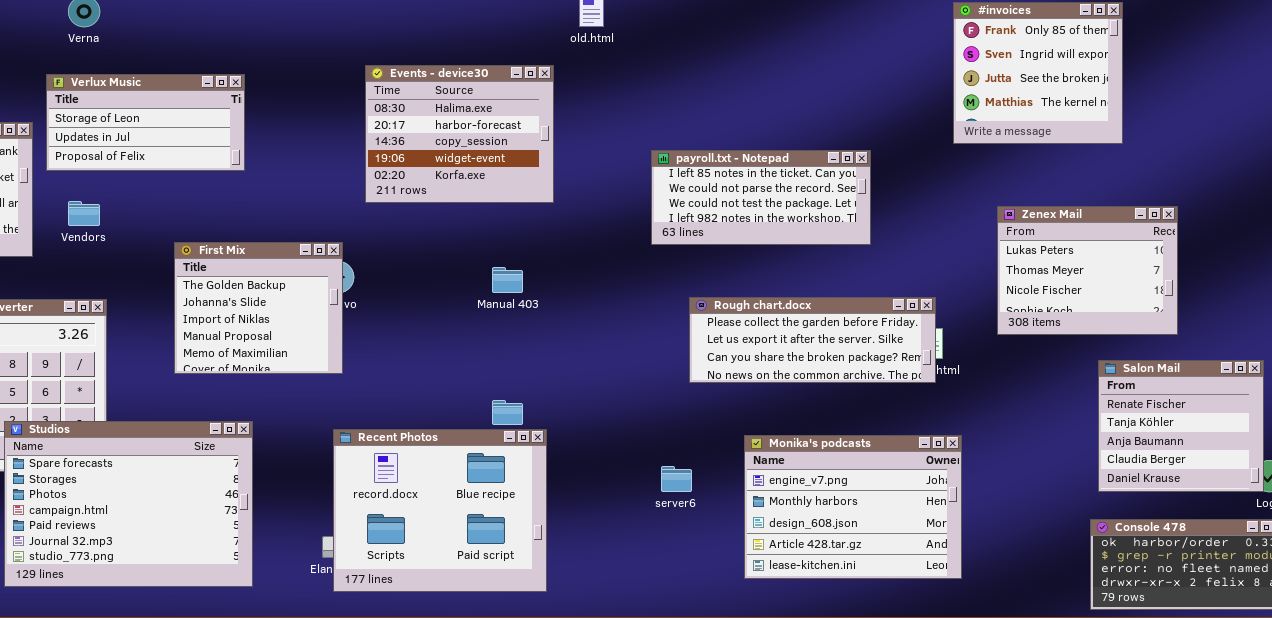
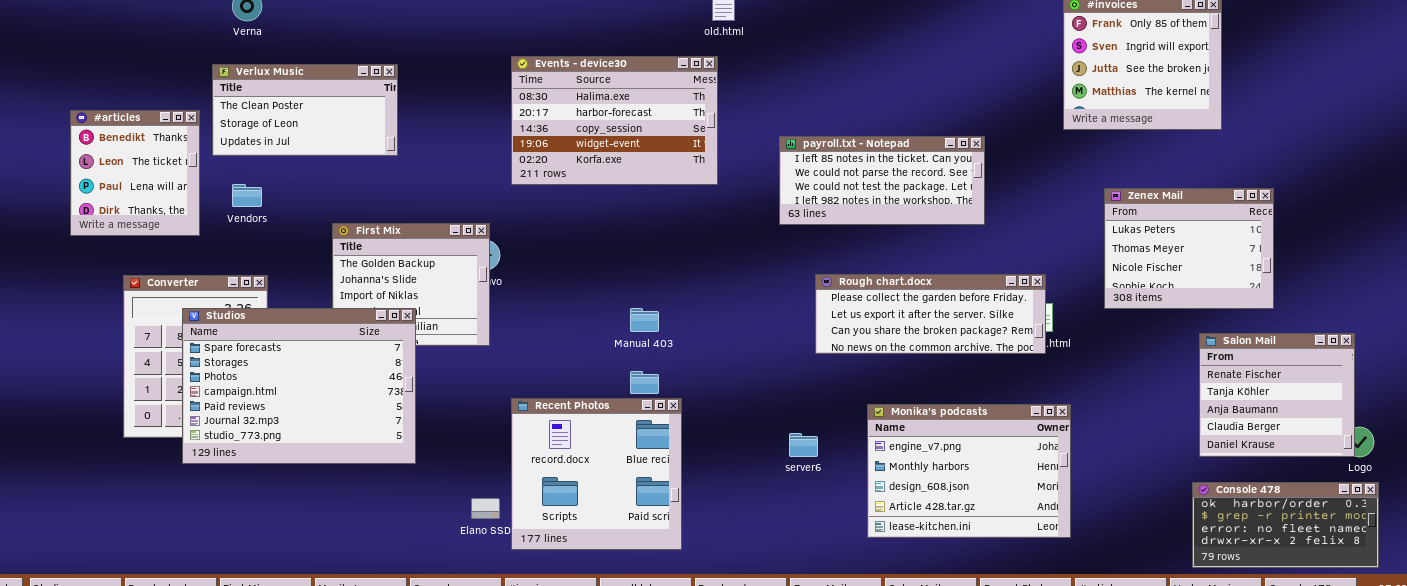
Events - device30: [365,65,554,203] -> [511,56,718,185], resized
Verlux Music: [46,74,245,171] -> [212,64,398,156], scrolled up 1 row
Manual 403: [492,267,523,293] -> [630,308,659,332], moved
Studios: [4,421,253,587] -> [182,308,416,464], moved
Recent Photos: [333,429,547,592] -> [511,398,682,550], resized

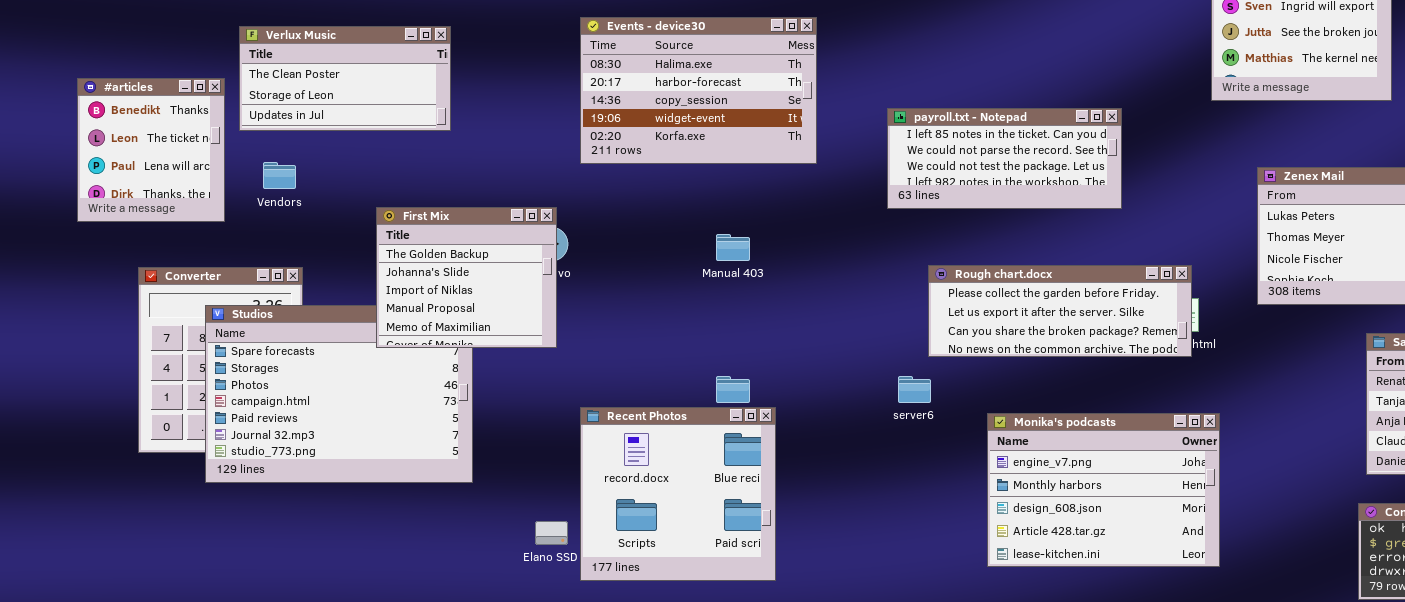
First Mix: [332,223,490,346] -> [376,207,557,348], raised
Manual 403: [630,308,659,332] -> [716,234,750,261], moved
server6: [789,433,818,457] -> [898,376,931,403], moved

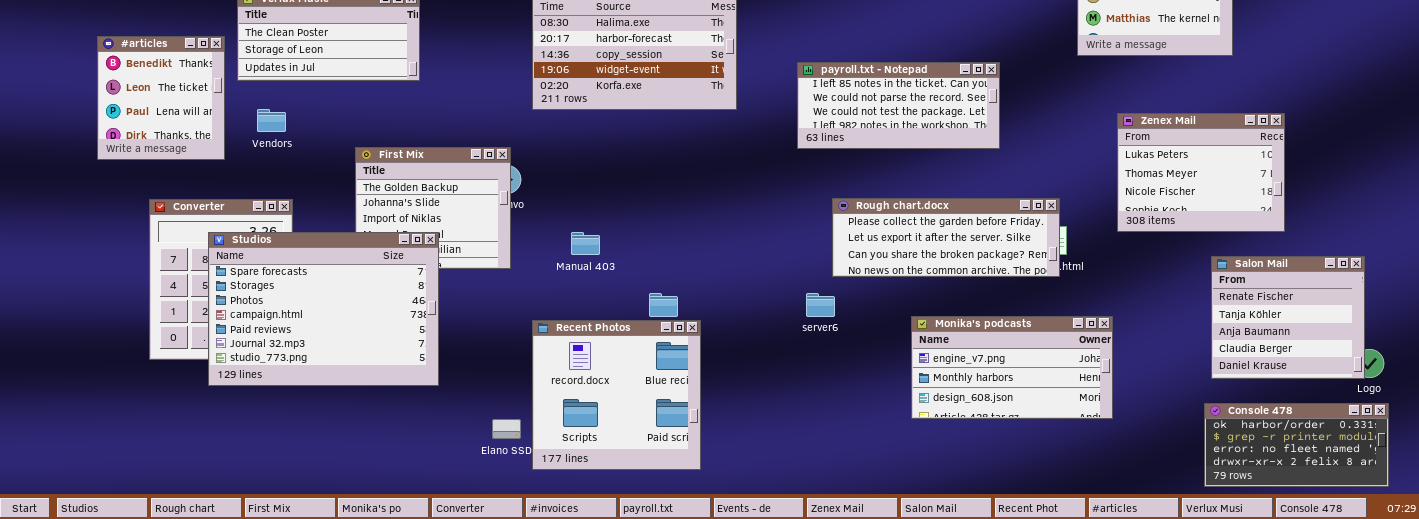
Manual 403: [716,234,750,261] -> [571,232,600,255], moved
Studios: [205,305,473,483] -> [208,232,439,386], raised
Monika's podcasts: [987,413,1220,567] -> [911,316,1113,419], moved, resized

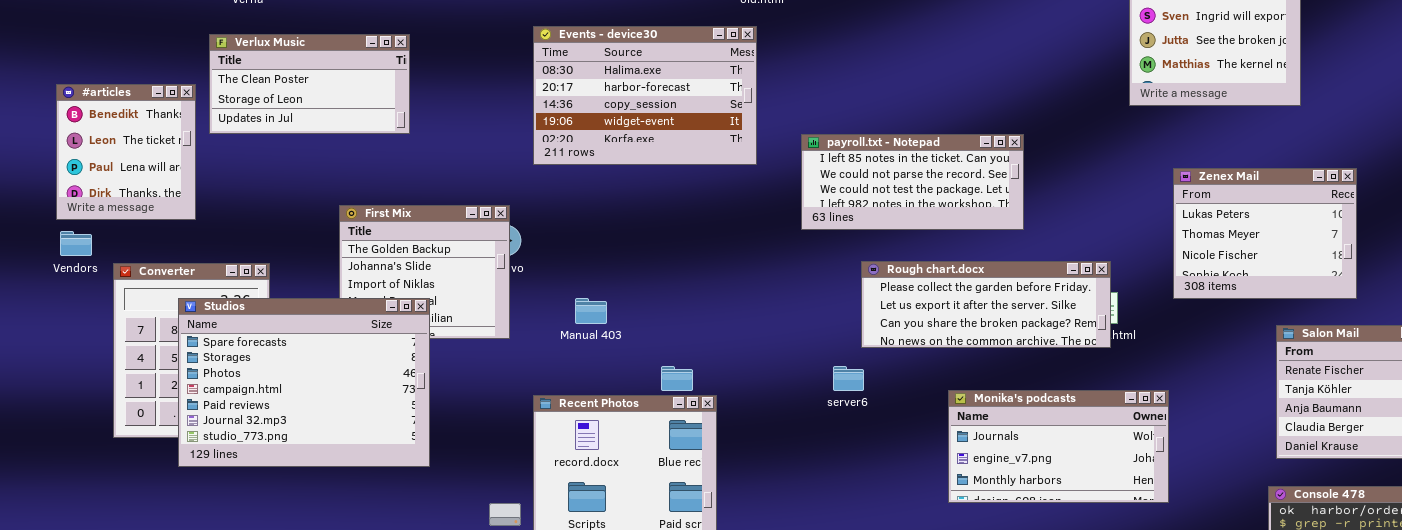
payroll.txt - Notepad: [797,62,1000,149] -> [801,134,1024,230], moved
Vendors: [257,109,286,132] -> [60,231,92,256], moved
Monika's podcasts: [911,316,1113,419] -> [948,390,1169,503], scrolled up 1 row

